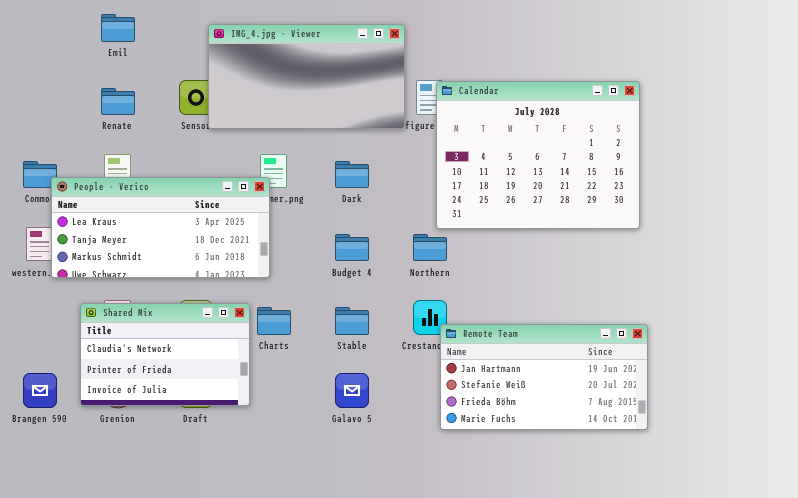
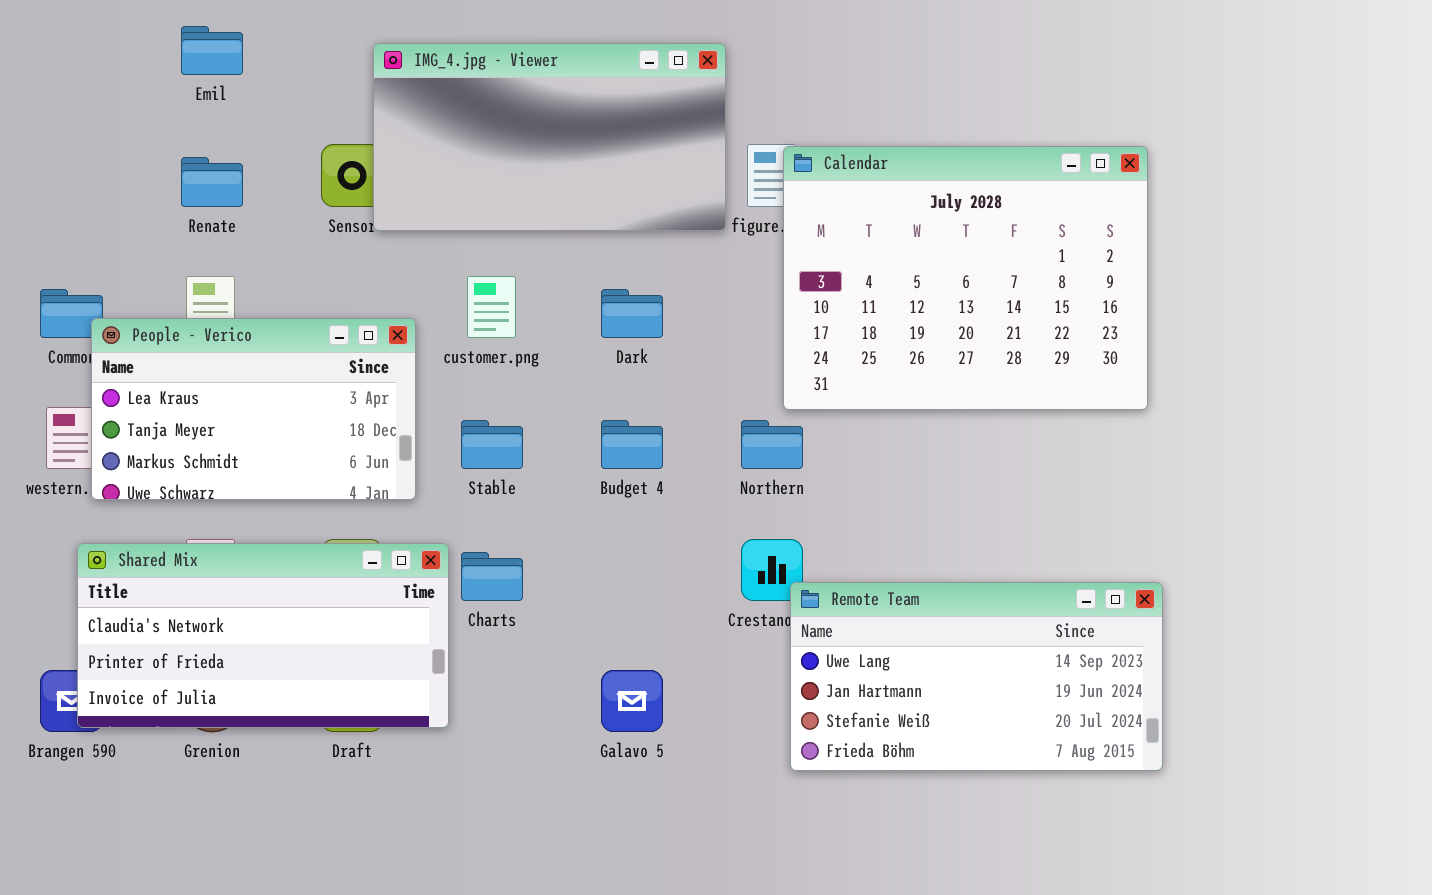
People - Verico: [51,177,270,278] -> [91,318,416,500], resized
Shared Mix: [80,303,250,406] -> [77,543,449,728], resized
Stable: [335,307,369,335] -> [461,420,523,469], moved
Remote Team: [440,324,648,430] -> [790,582,1163,771], scrolled up 1 row

